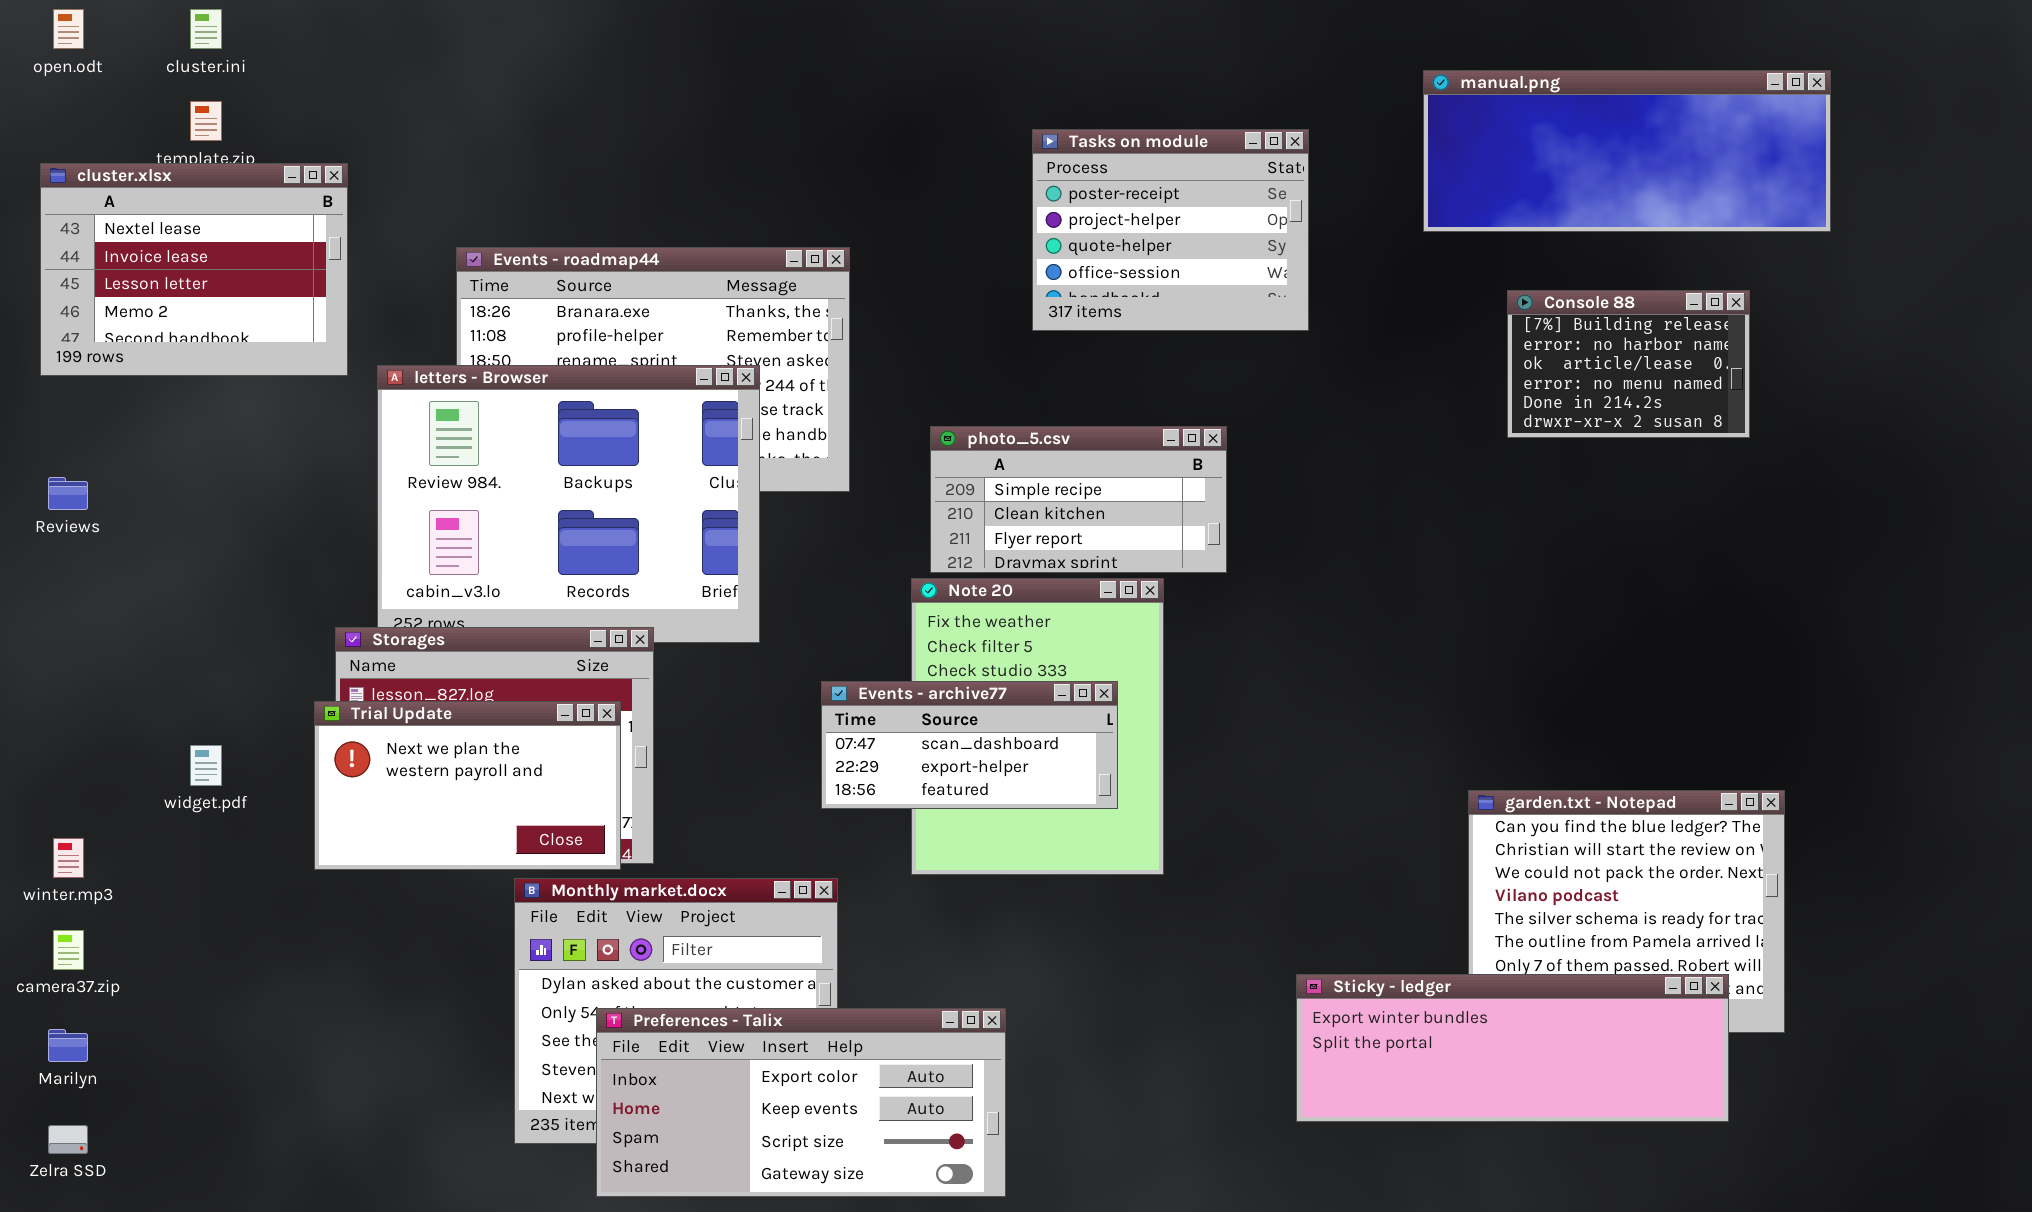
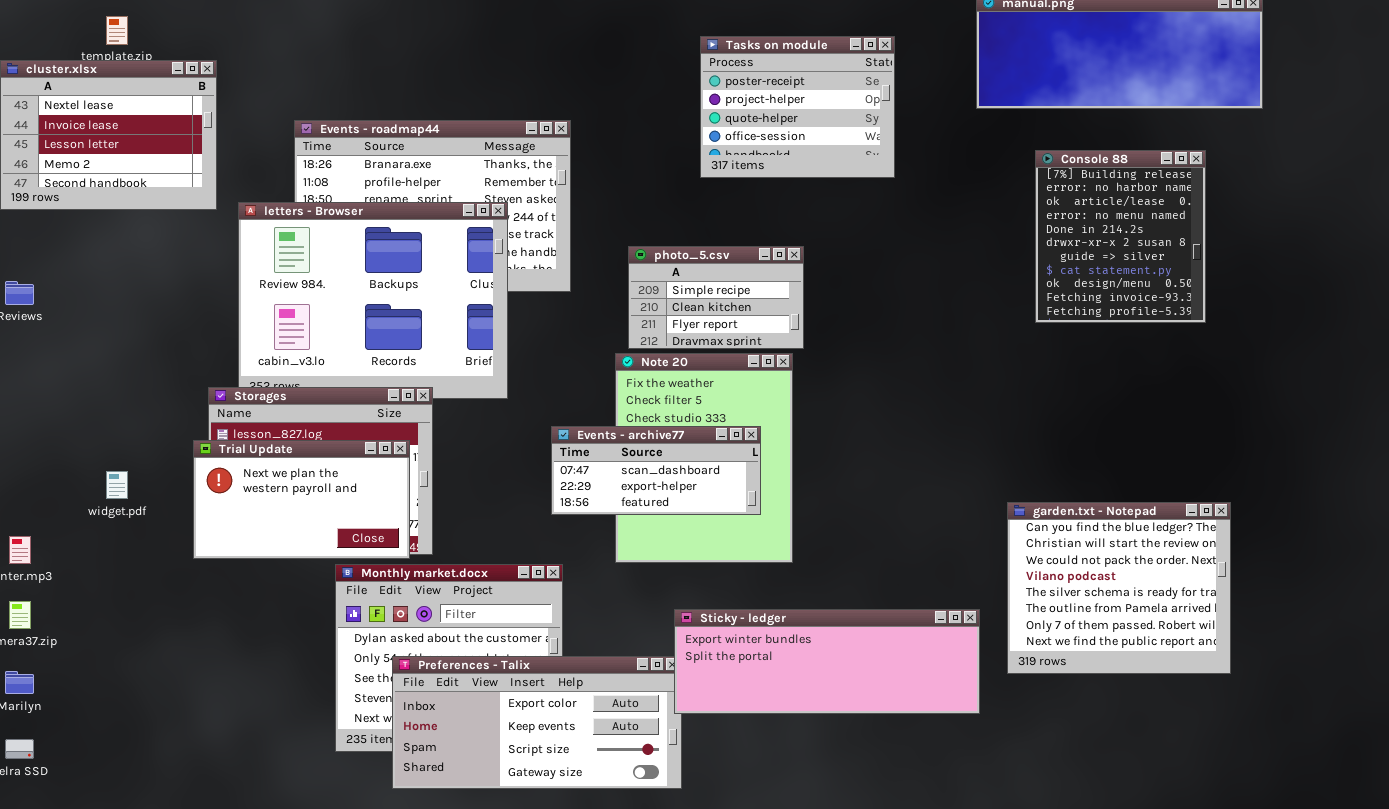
Console 88: [1507,290,1750,438] -> [1035,150,1206,323], resized
photo_5.csv: [930,426,1227,573] -> [628,246,804,349], resized
Sticky - ledger: [1296,974,1729,1122] -> [674,609,980,714], moved

